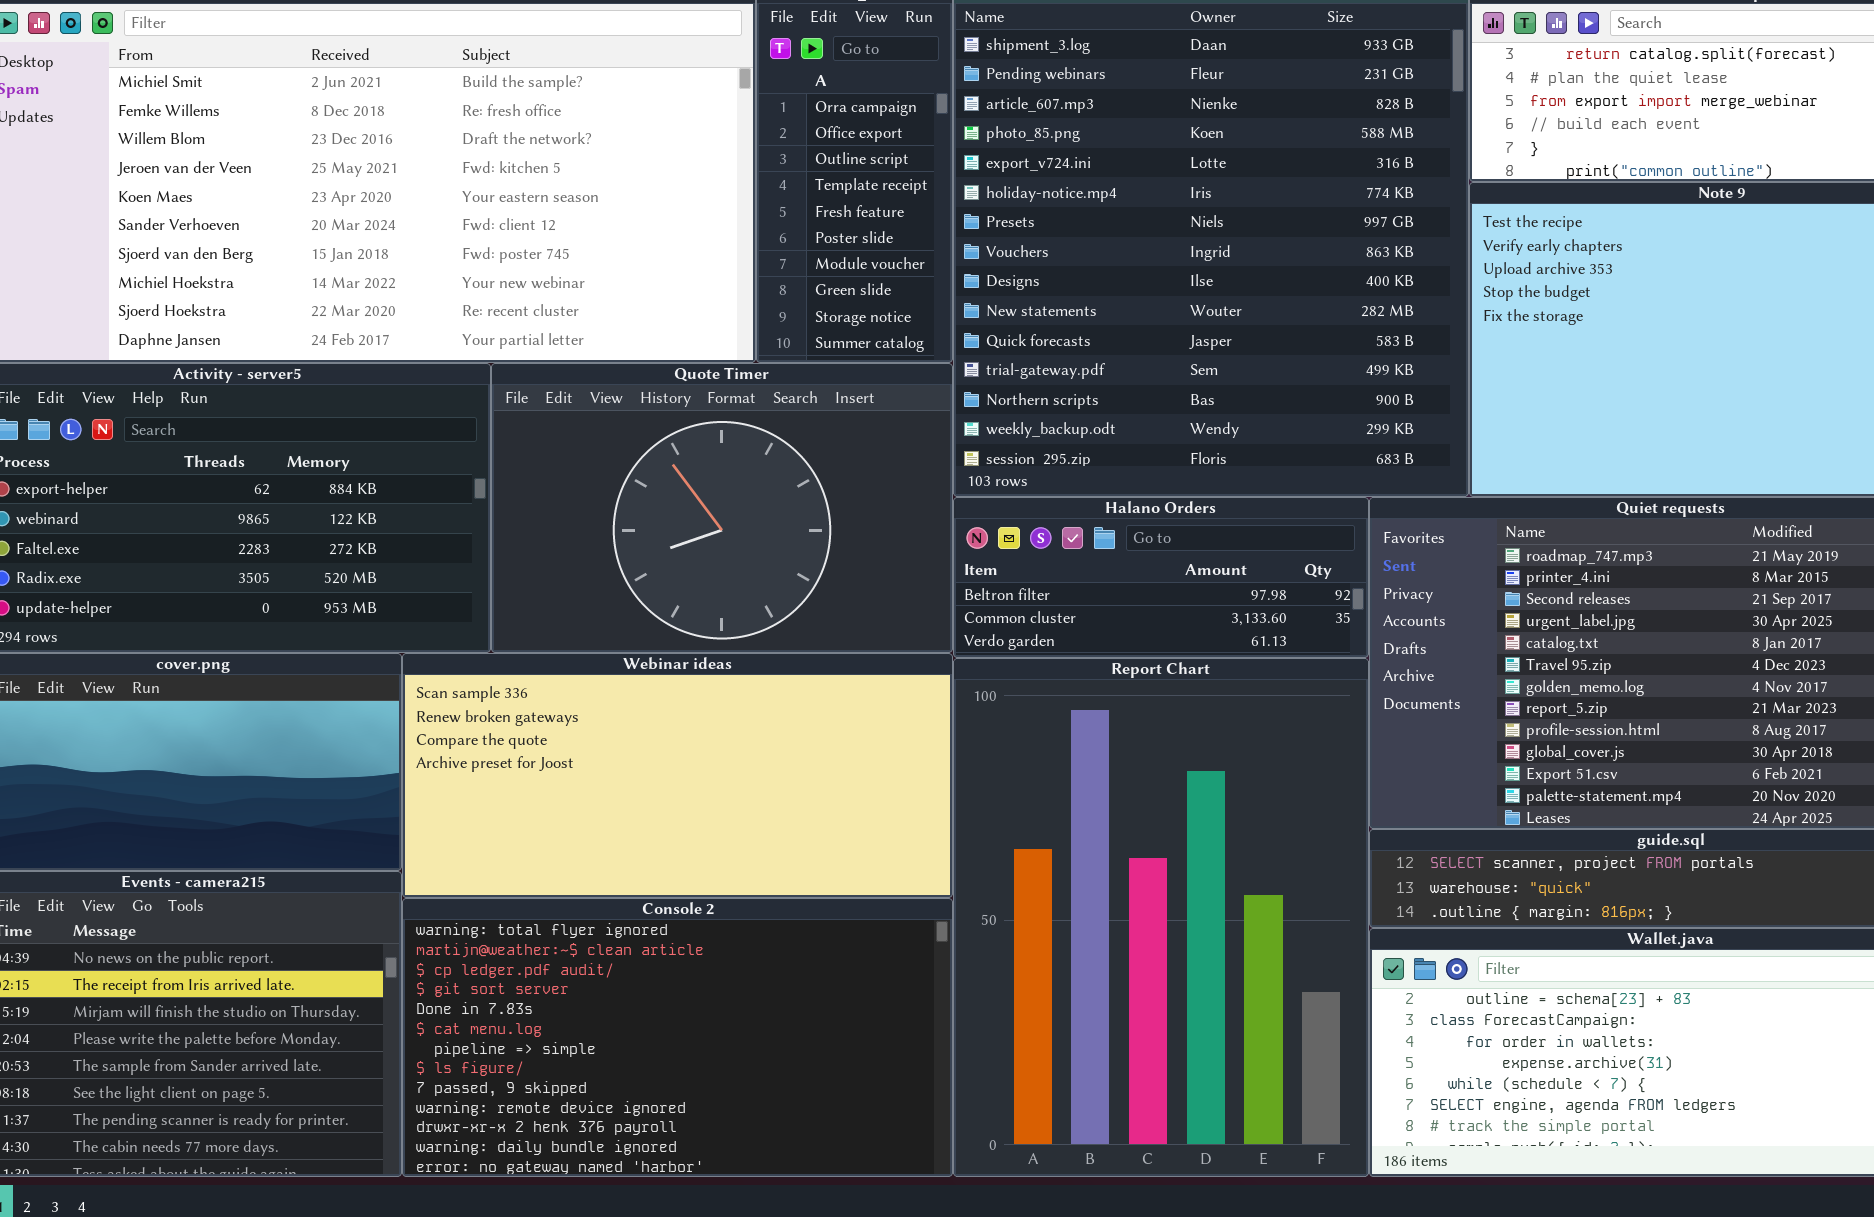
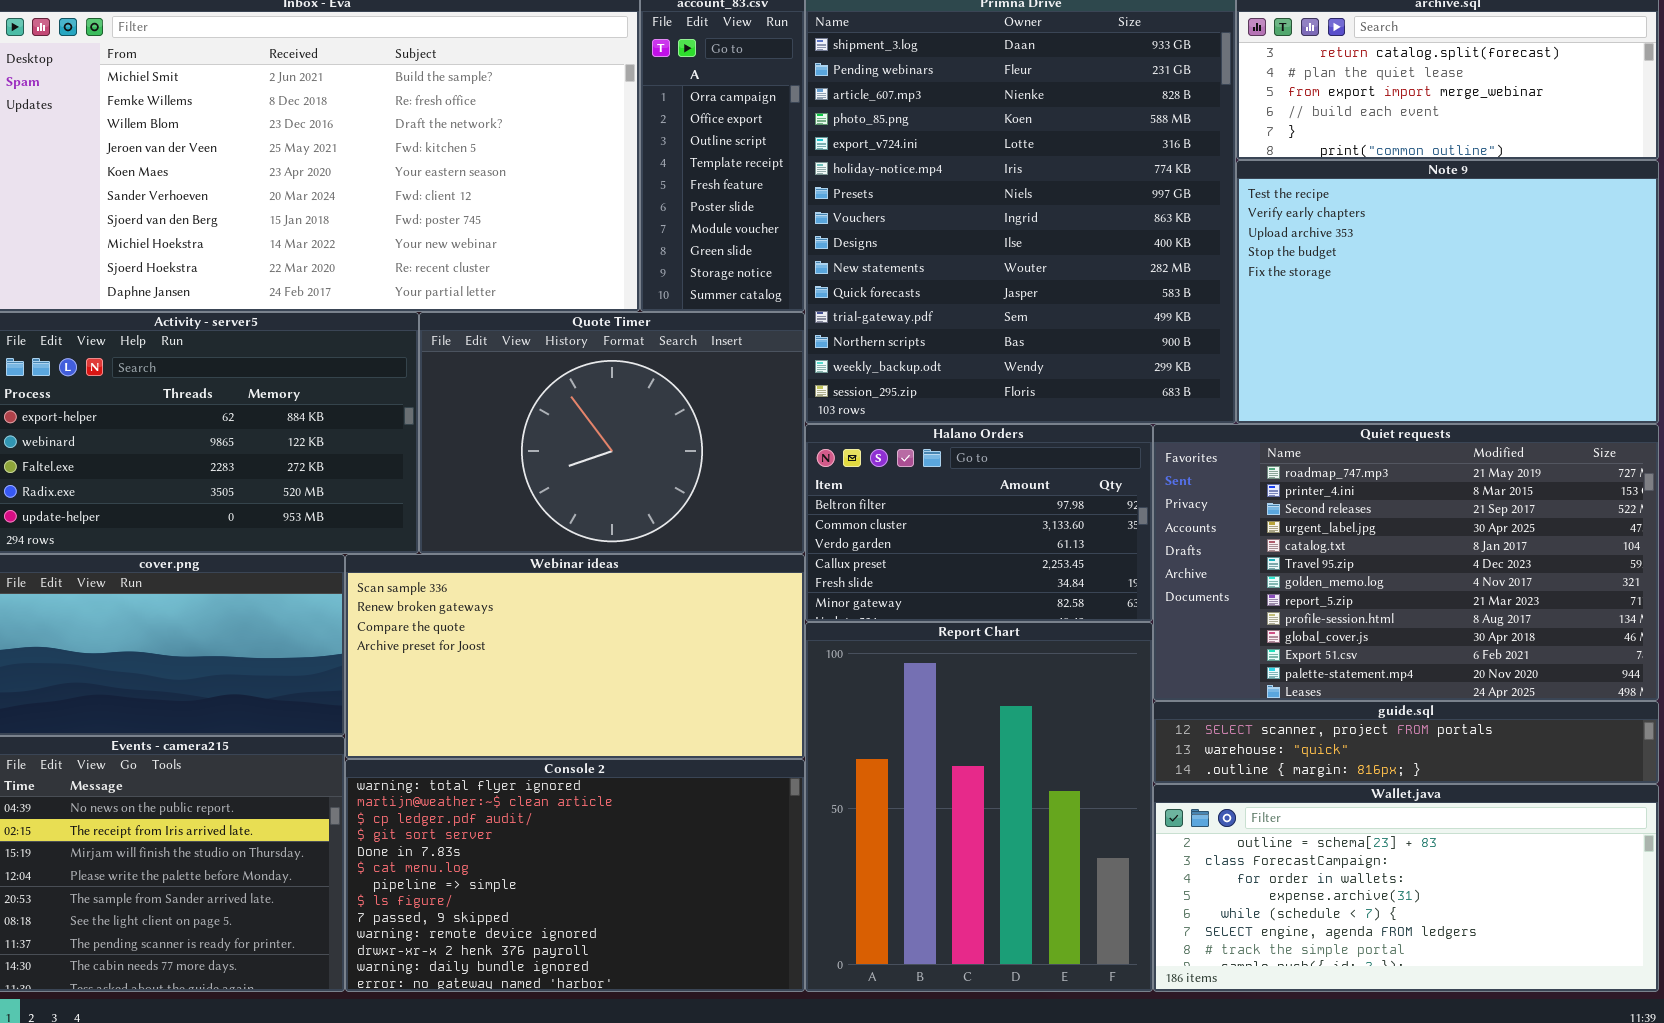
Halano Orders: [953,497,1369,658] -> [805,424,1153,622], resized
Report Chart: [953,658,1369,1177] -> [805,622,1153,992], resized

